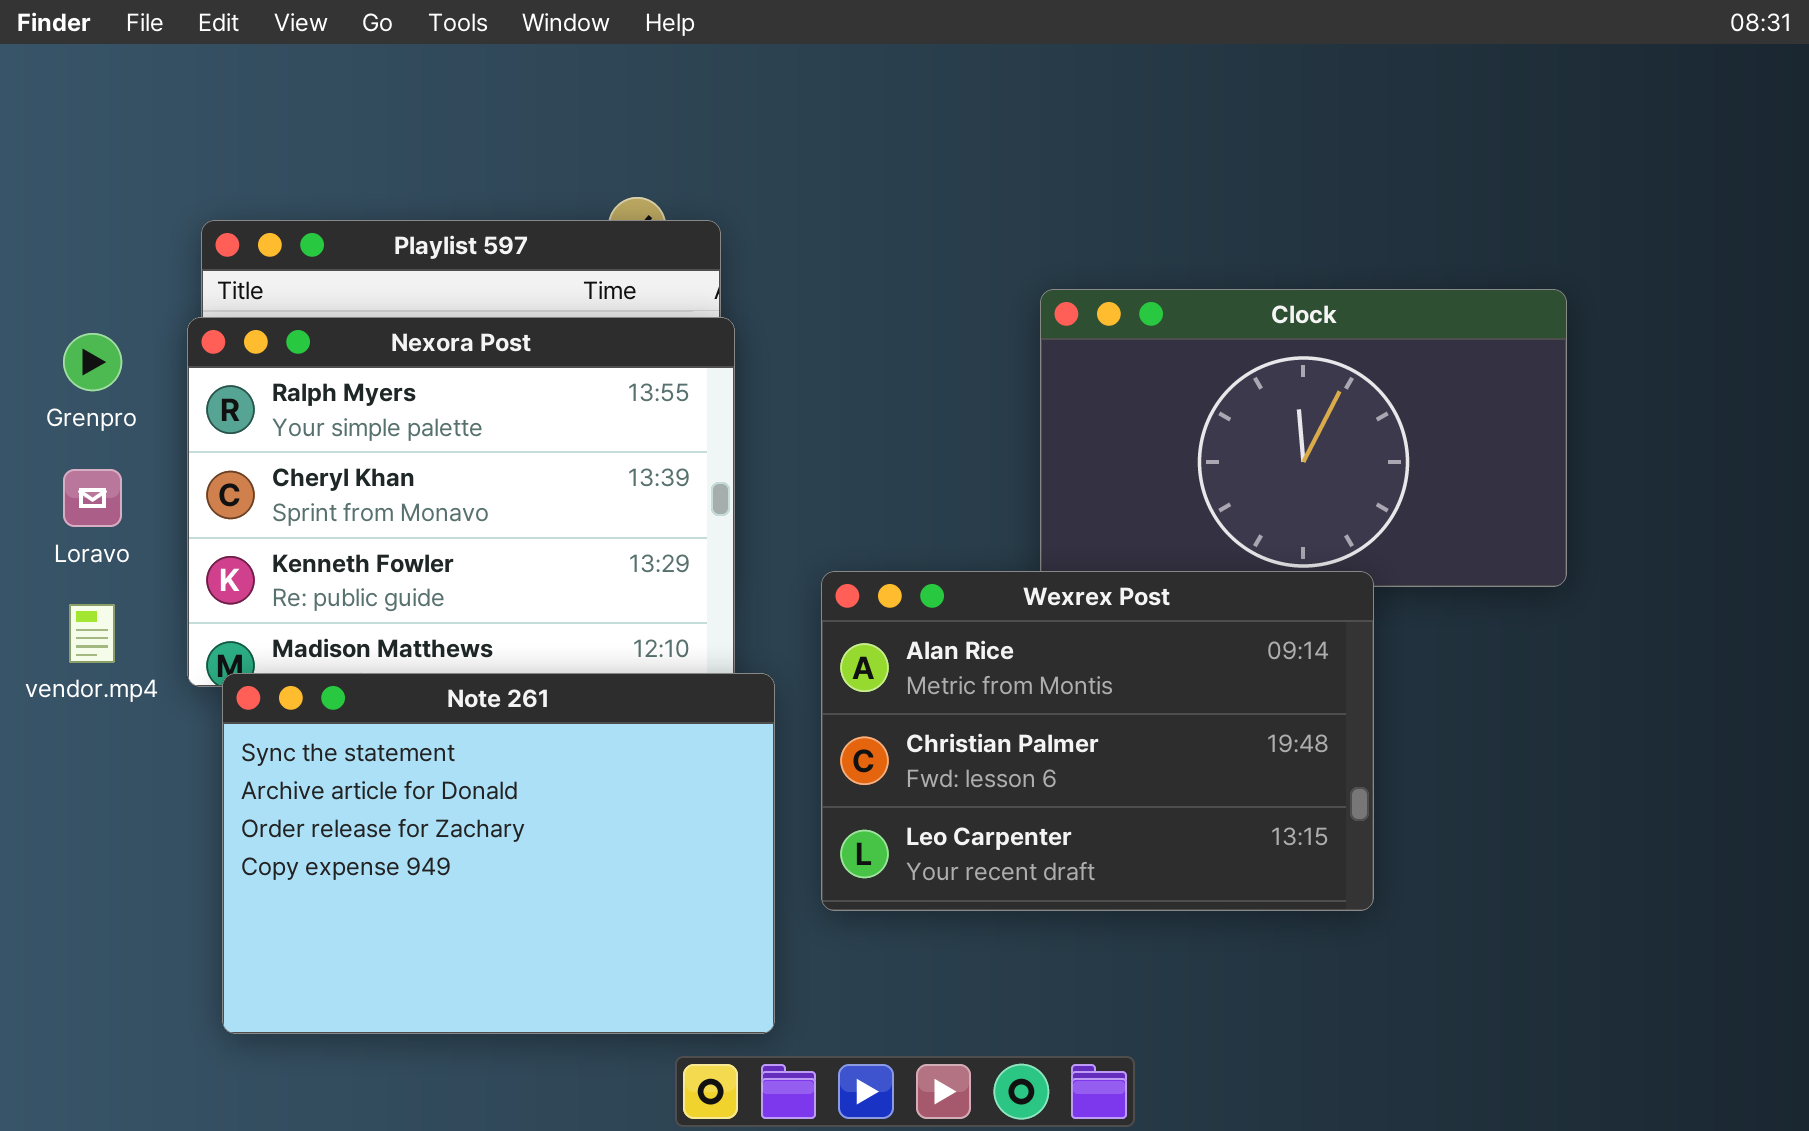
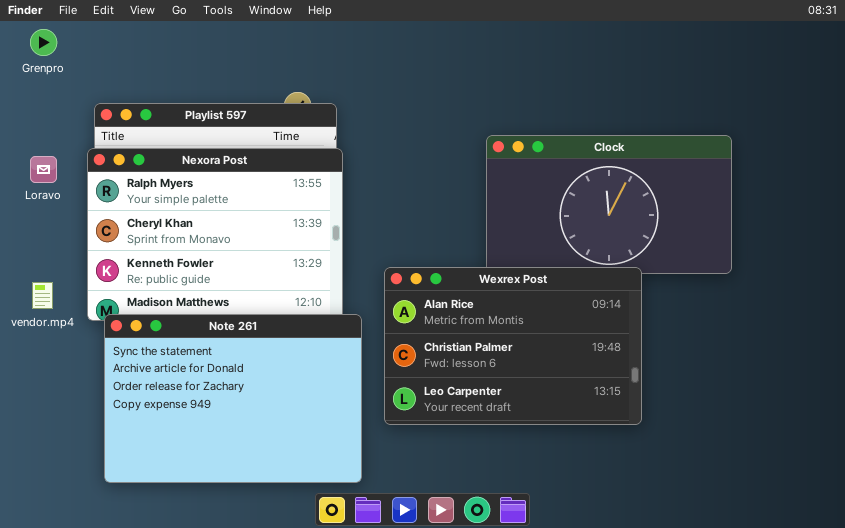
Grenpro: [63,333,122,391] -> [30,29,57,56], moved
Loravo: [63,469,122,527] -> [30,156,57,183], moved

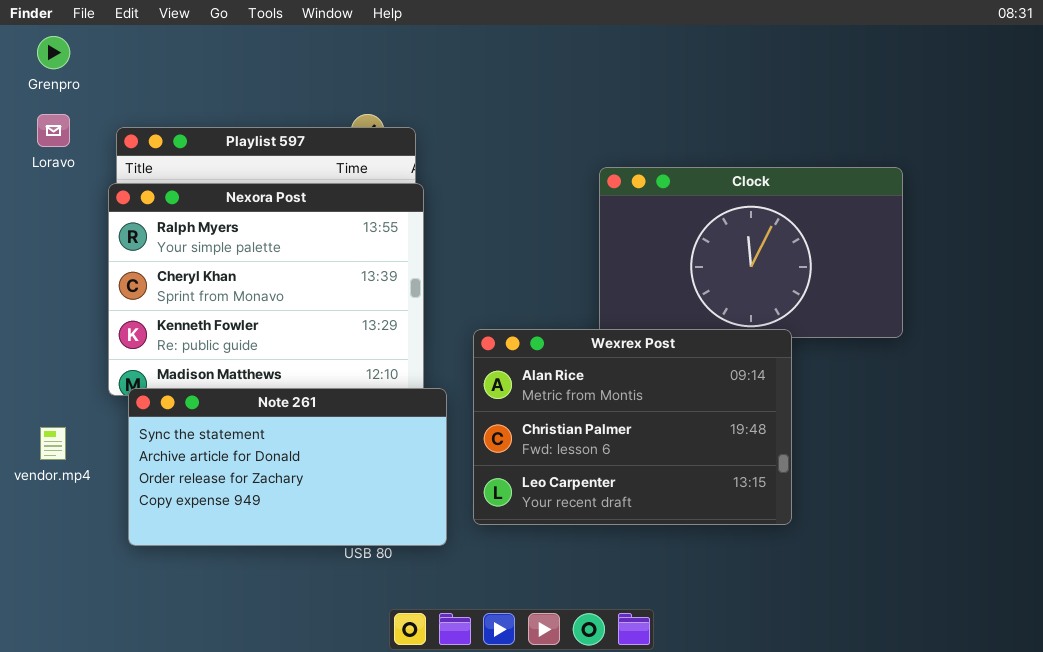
Loravo: [30,156,57,183] -> [37,114,70,147], moved
vendor.mp4: [32,282,53,309] -> [40,427,66,460], moved
Note 261: [104,314,362,483] -> [128,388,447,546], resized

